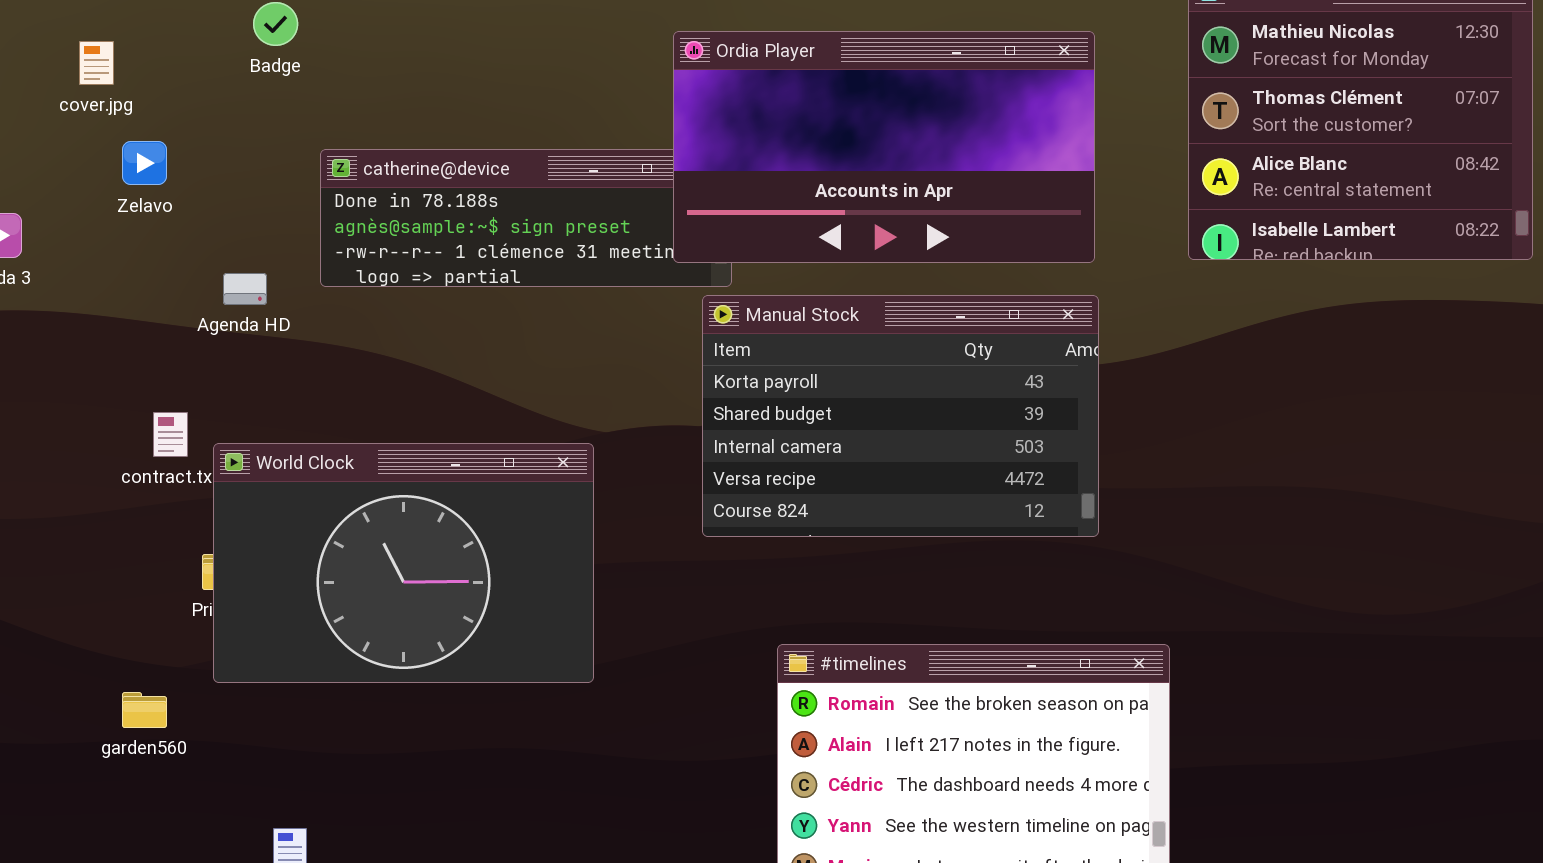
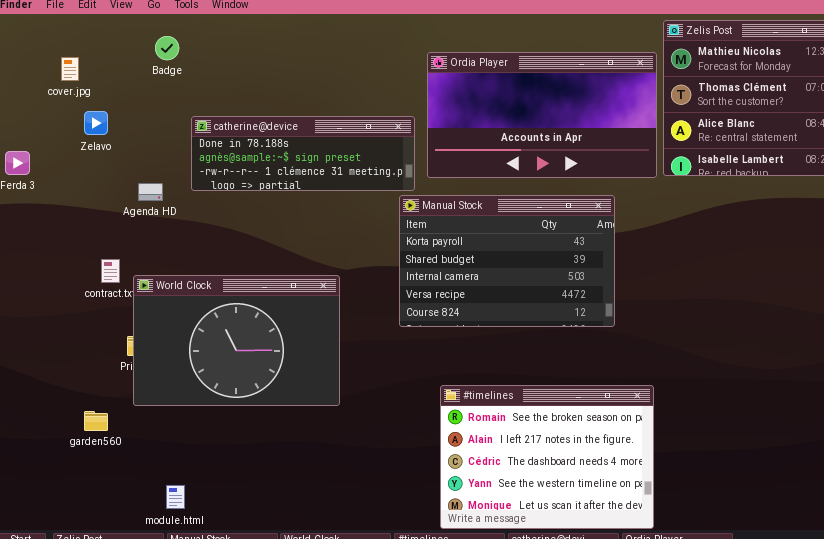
Ordia Player: [673,31,1095,263] -> [427,52,657,178], moved

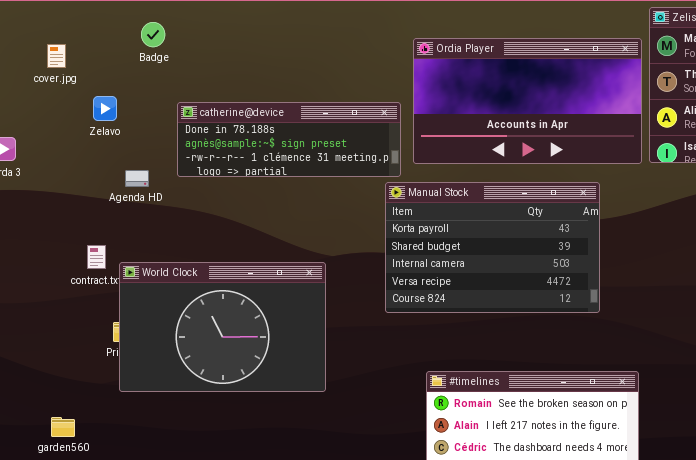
Zelavo: [84,111,108,135] -> [93,96,117,121], moved
garden560: [84,411,108,431] -> [51,417,75,437], moved

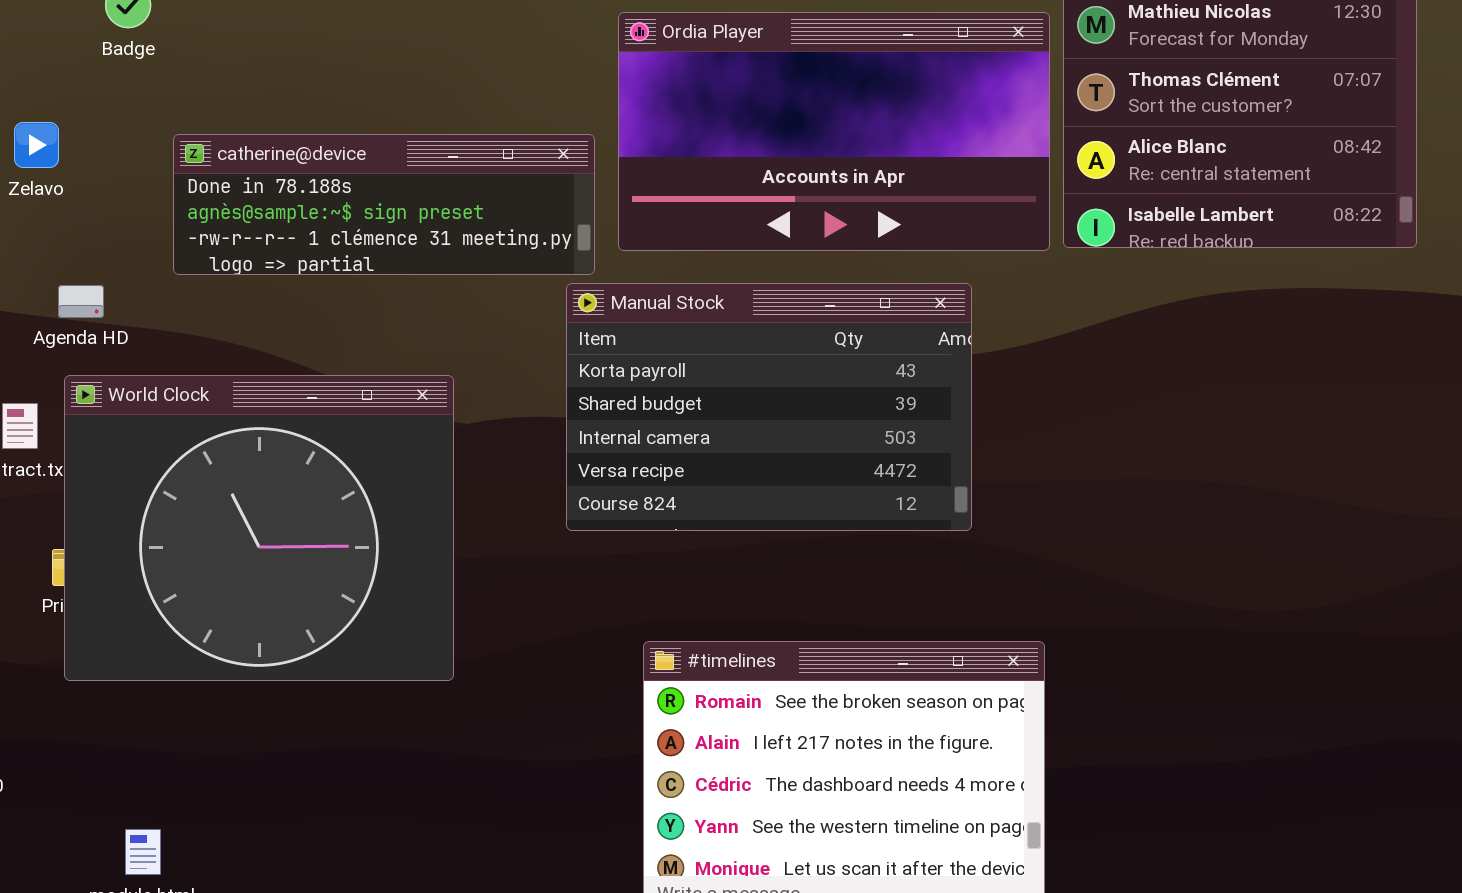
Agenda HD: [125,170,149,187] -> [58,285,104,318], moved
World Clock: [119,262,326,392] -> [64,375,454,681], resized

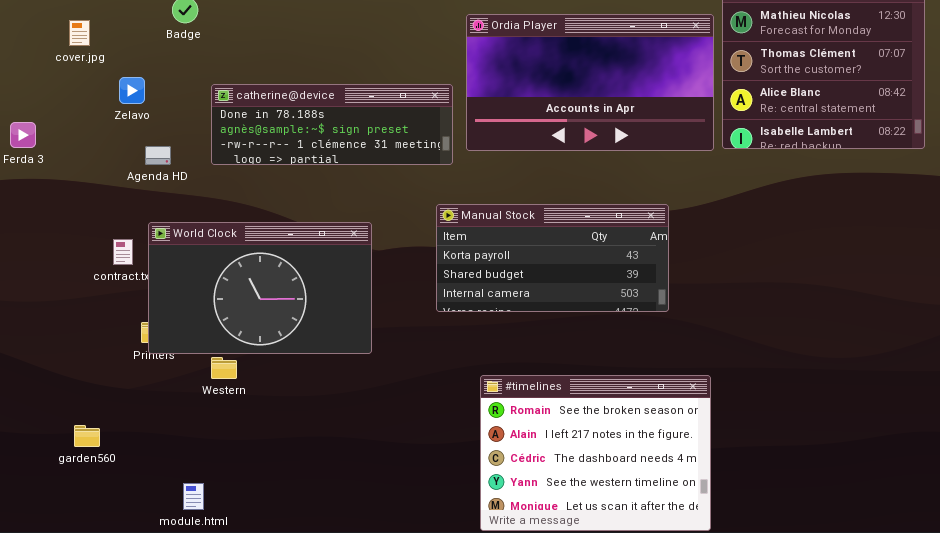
Manual Stock: [566,283,972,531] -> [436,204,669,312], resized
Agenda HD: [58,285,104,318] -> [145,146,171,165], moved
World Clock: [64,375,454,681] -> [148,222,372,354], resized

